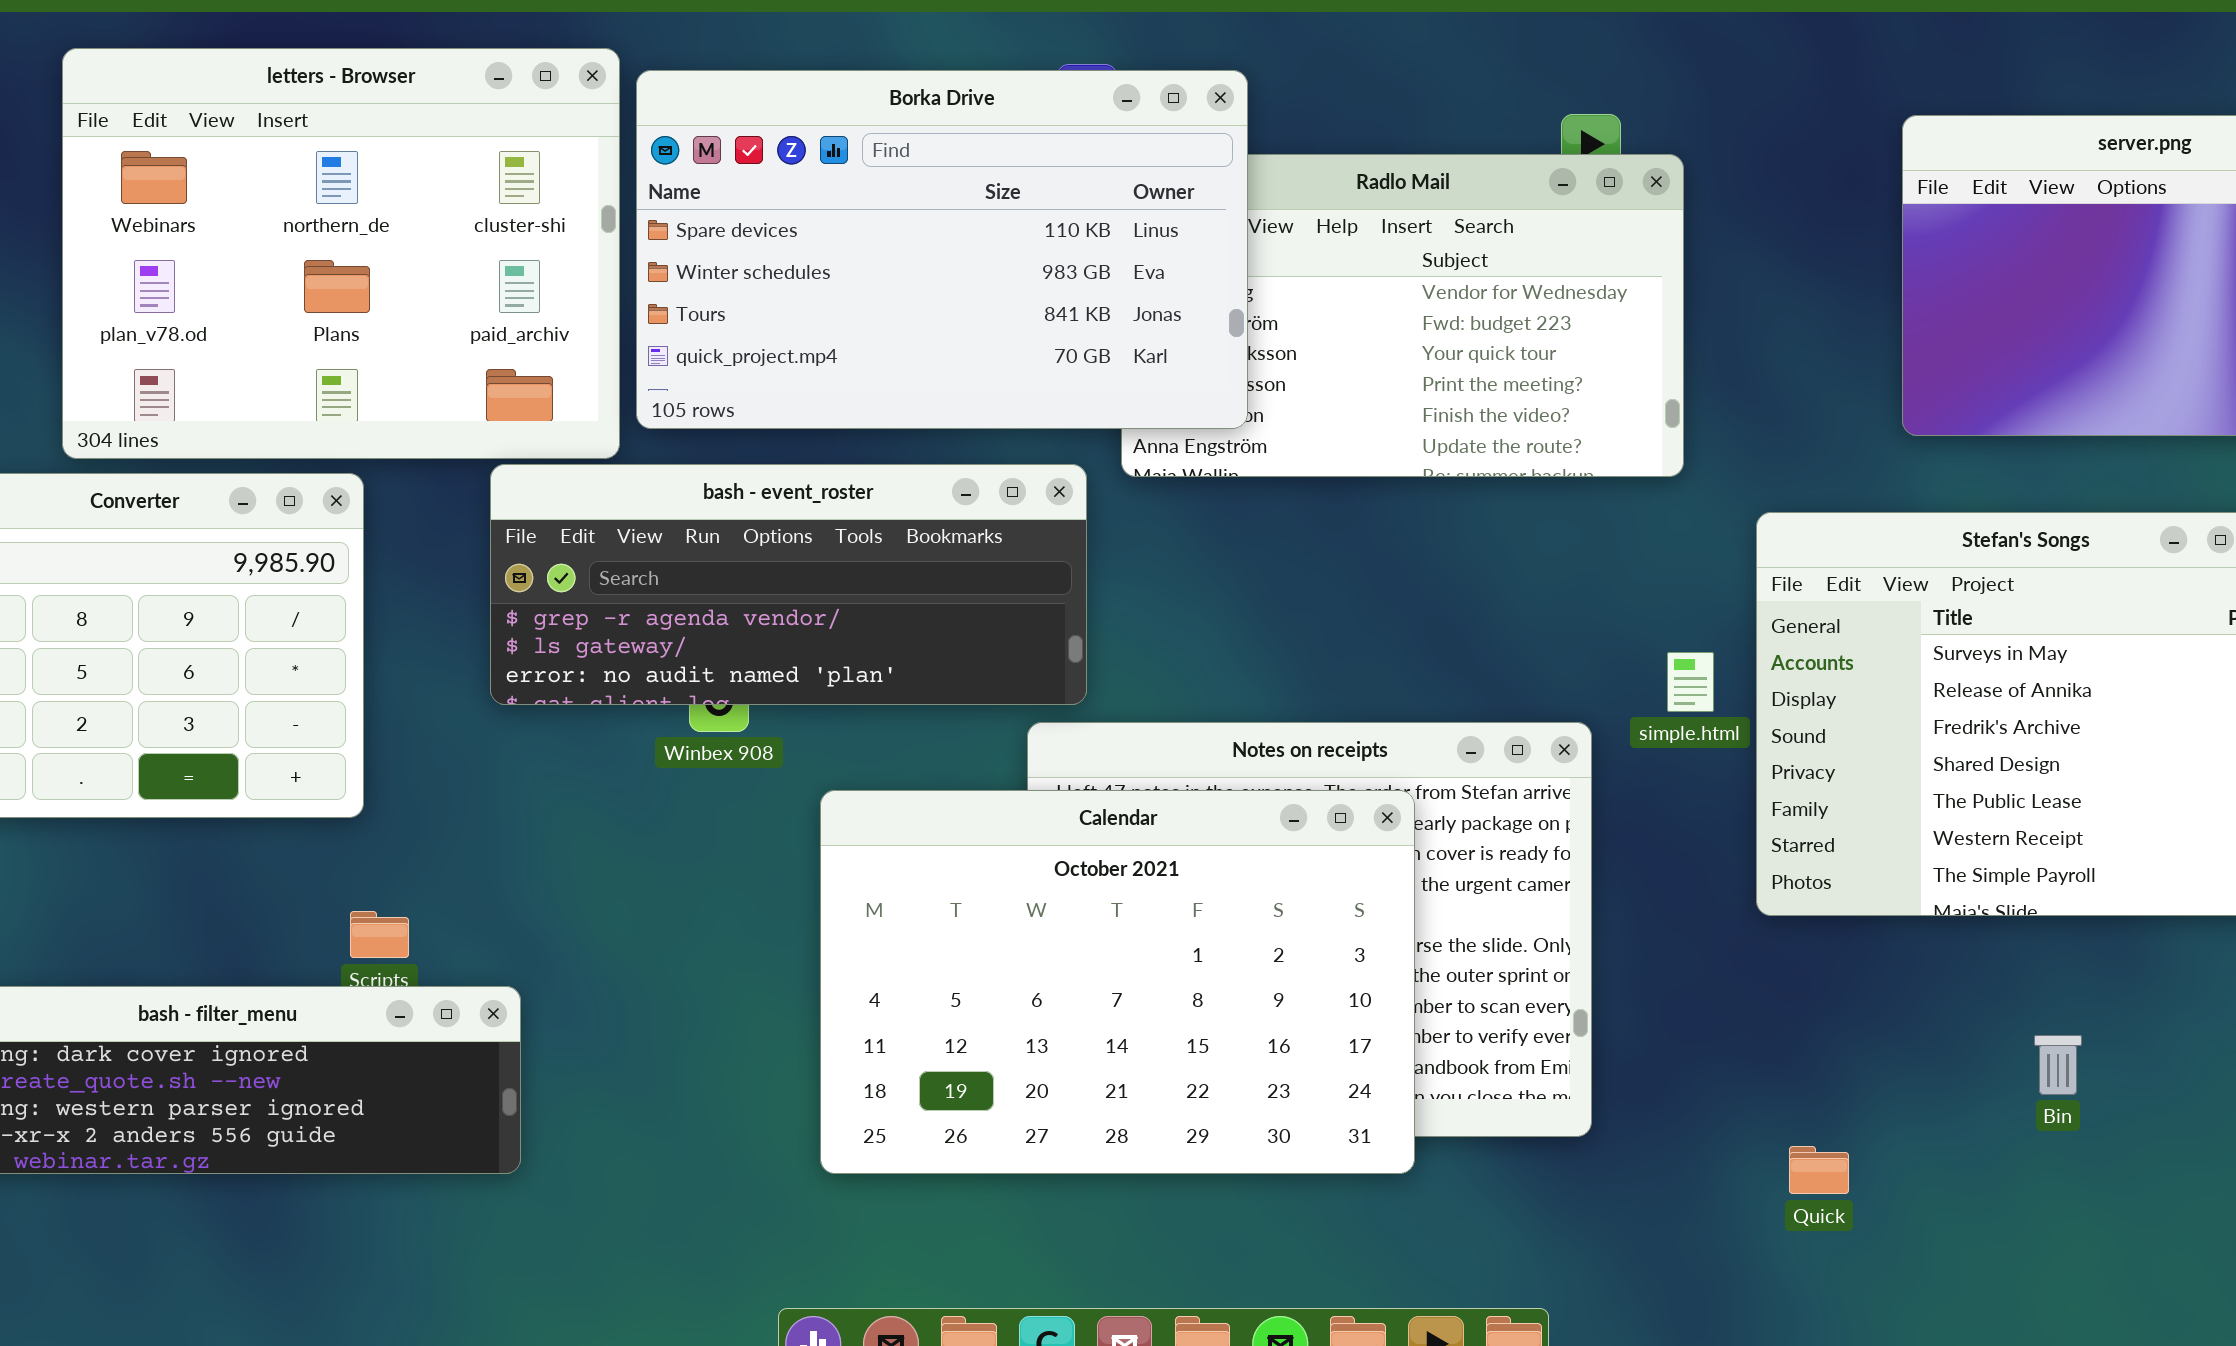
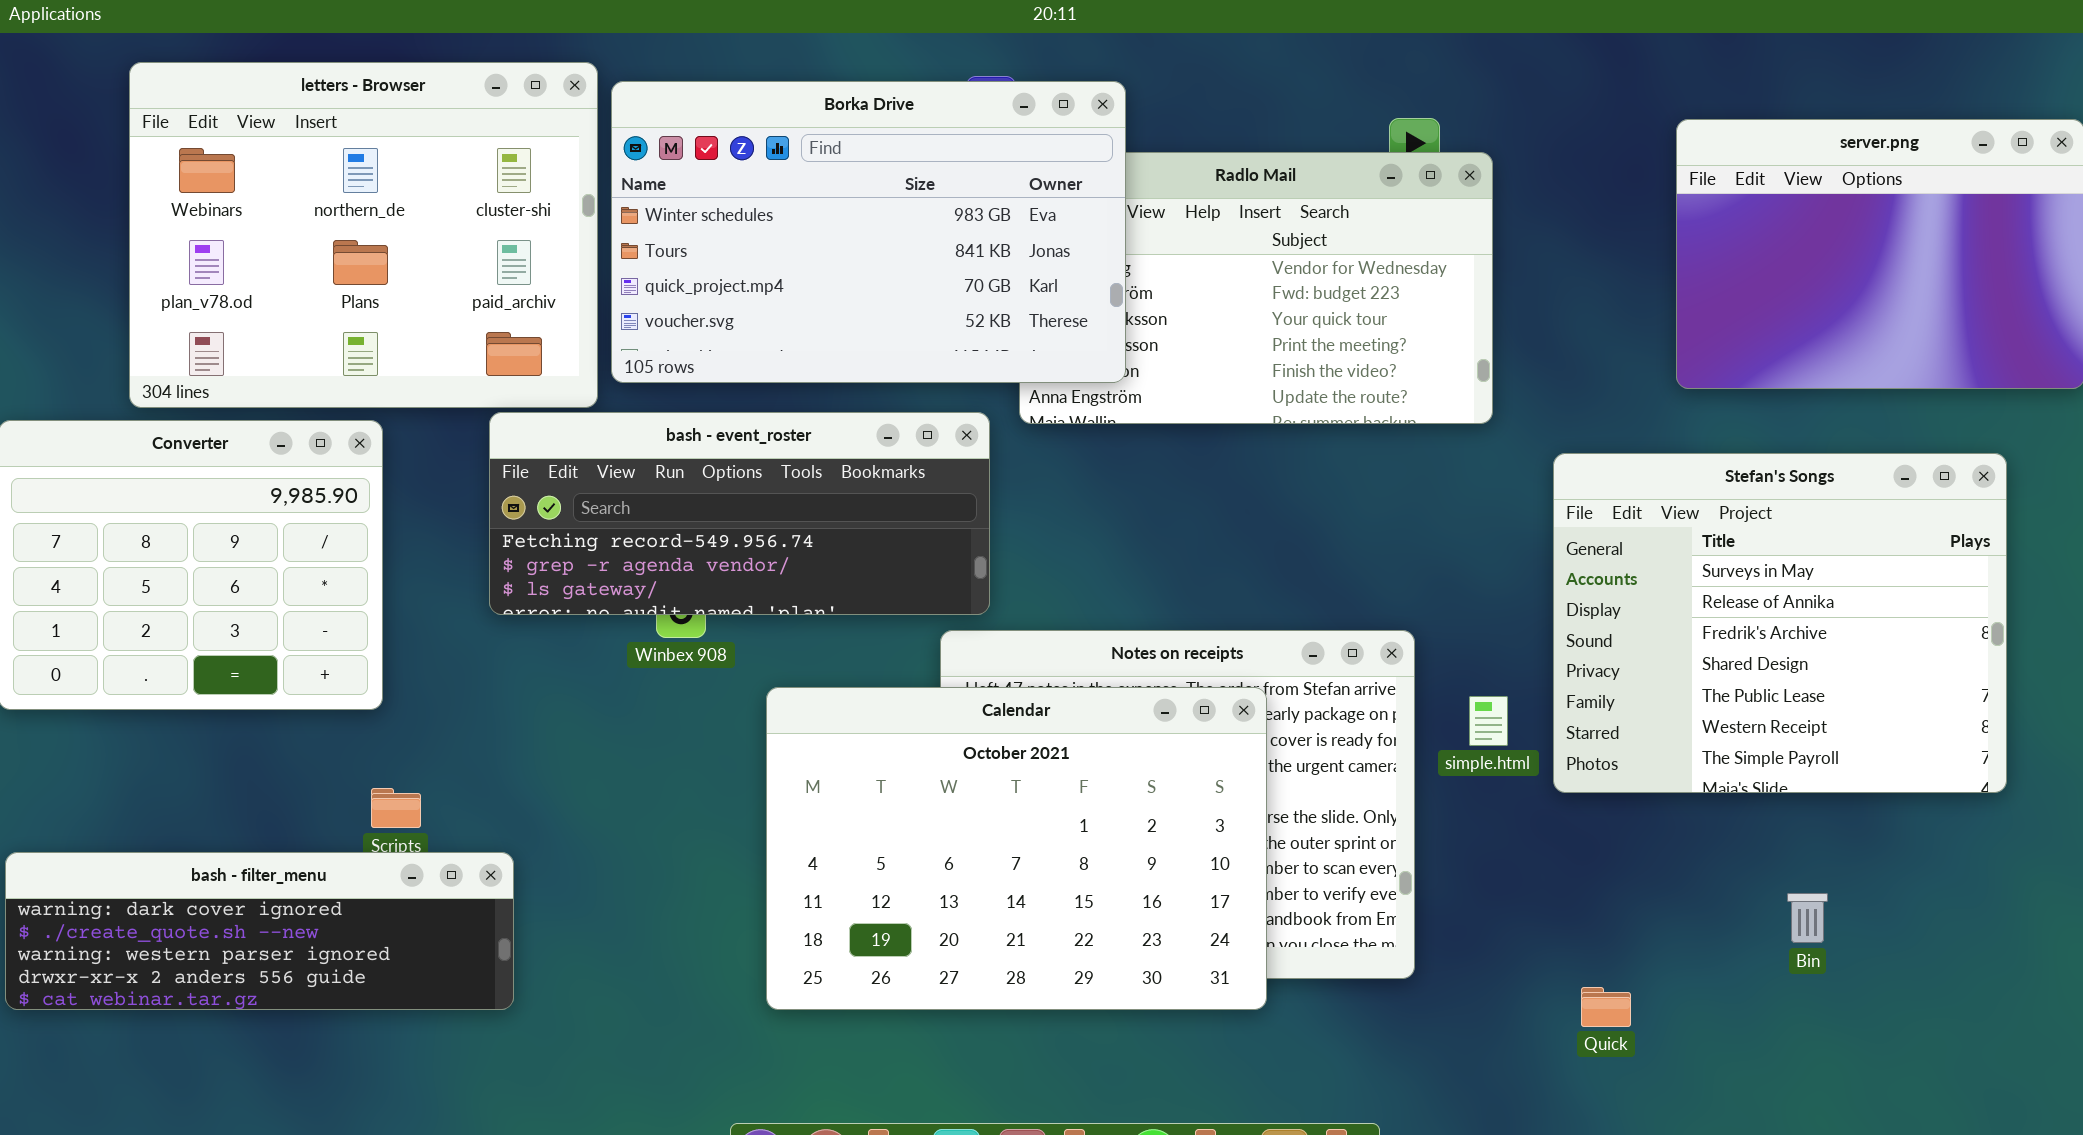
Borka Drive: [636,70,1248,429] -> [611,81,1126,383], scrolled down 1 row
bash - event_roster: [490,464,1087,705] -> [489,412,990,615], scrolled up 1 row
simple.html: [1667,652,1714,712] -> [1469,696,1508,746], moved

